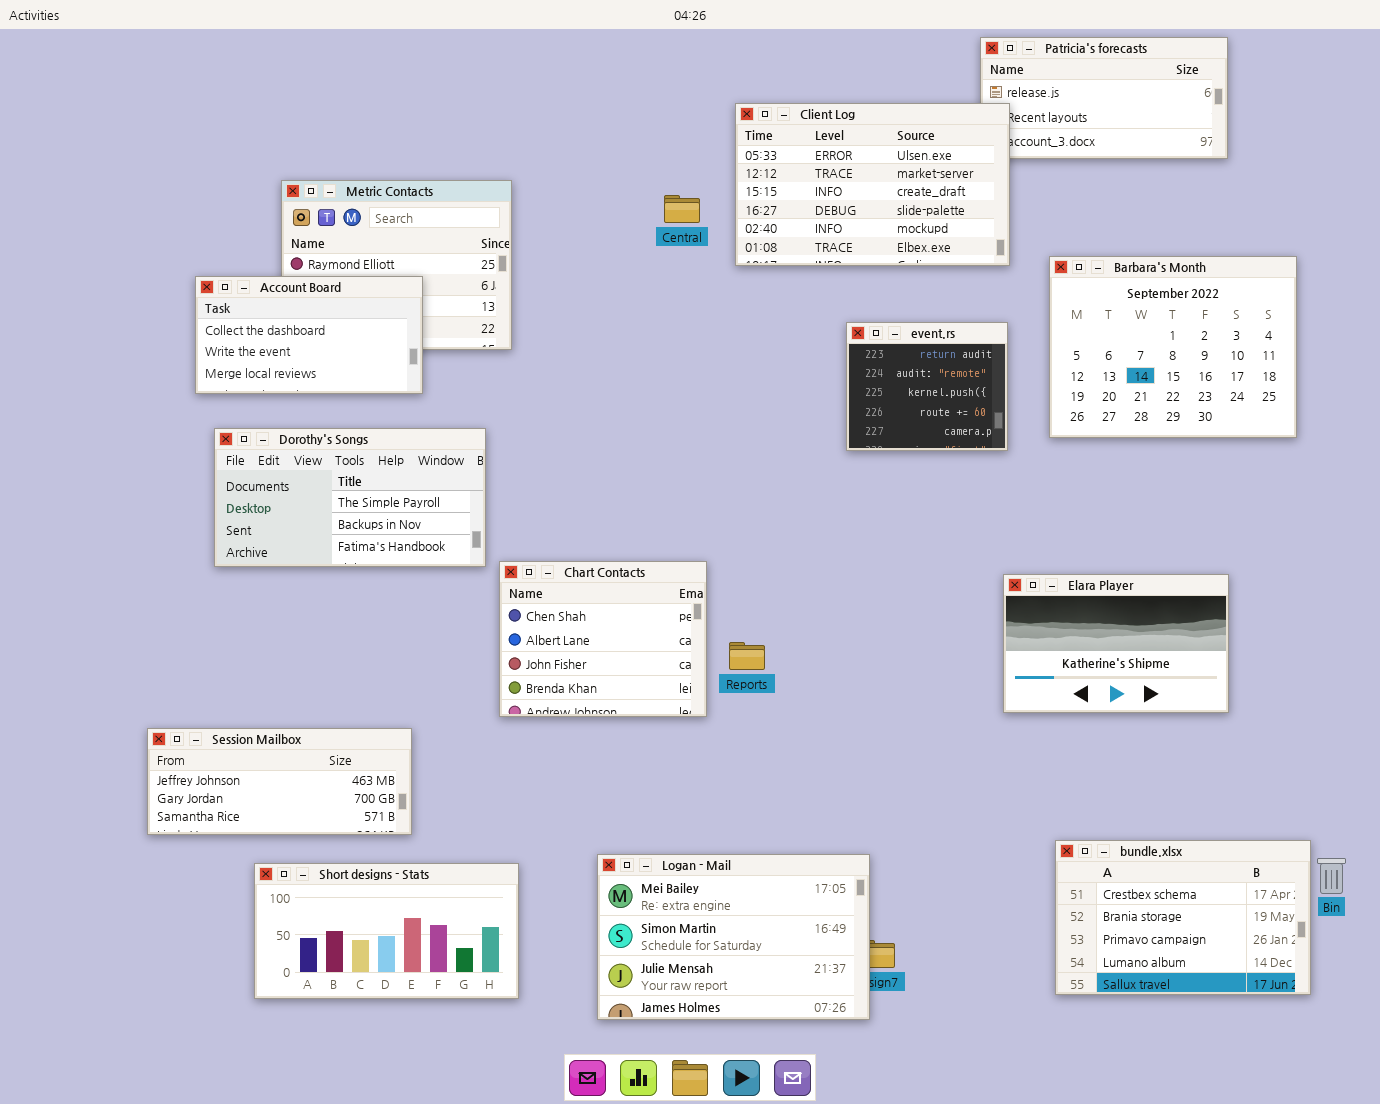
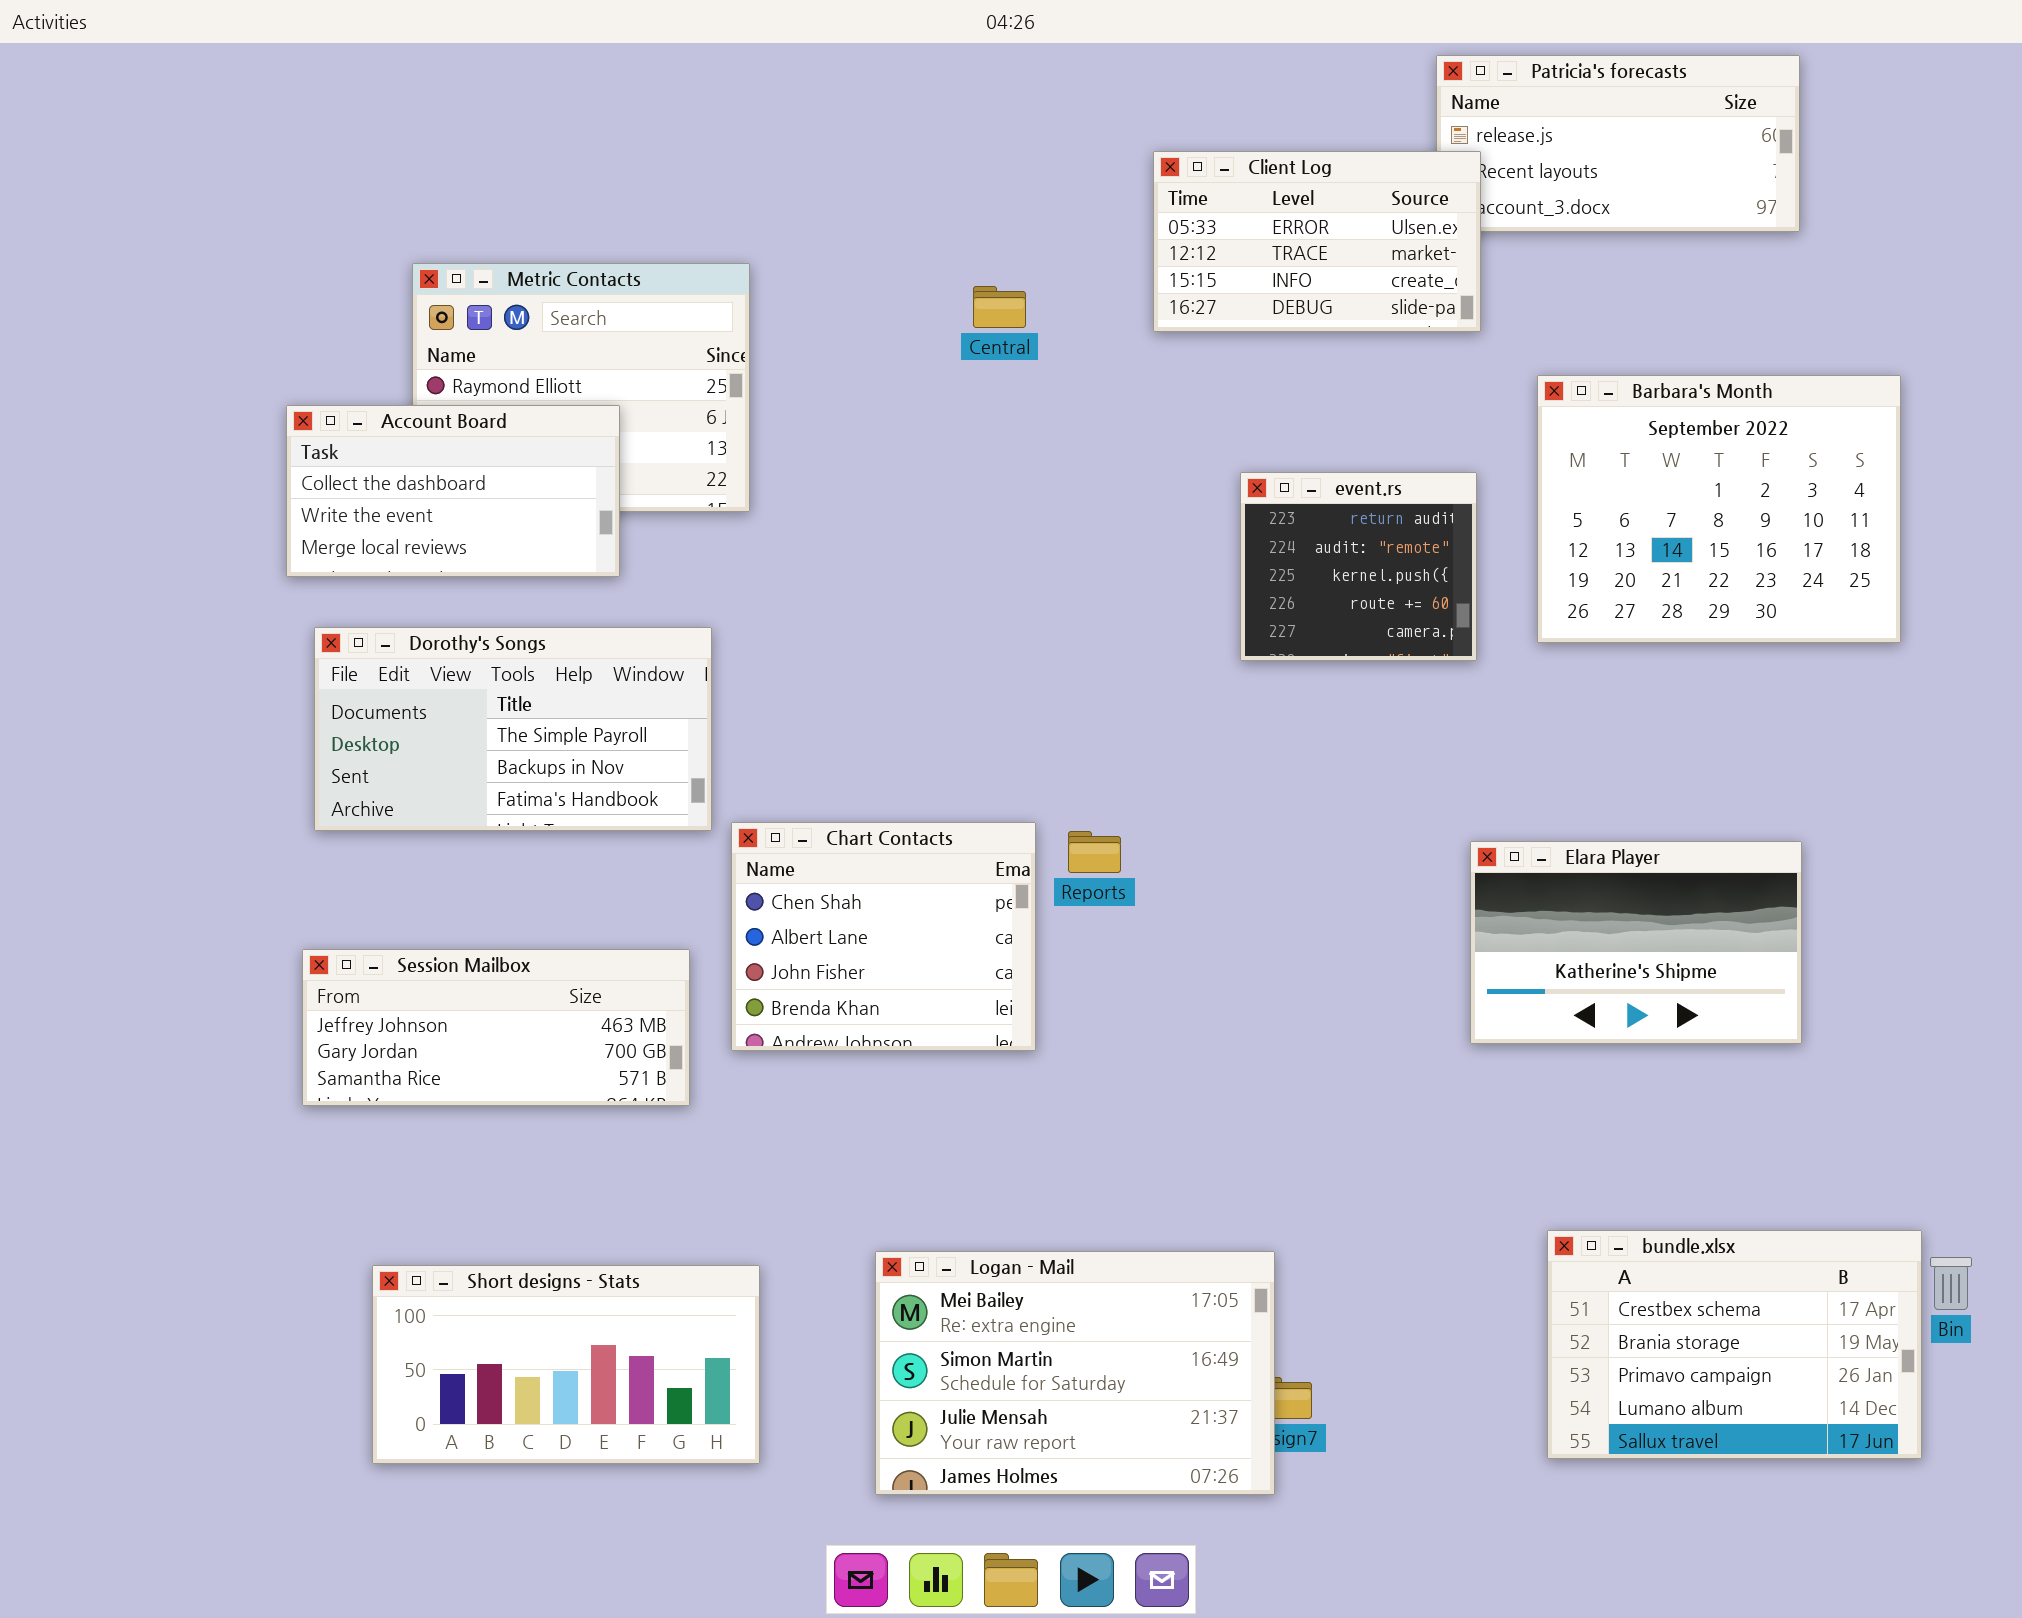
Client Log: [735,103,1010,266] -> [1153,151,1481,332], resized
Reports: [729,642,765,670] -> [1068,831,1121,873], moved
Session Mailbox: [147,728,412,835] -> [302,949,690,1106], moved

